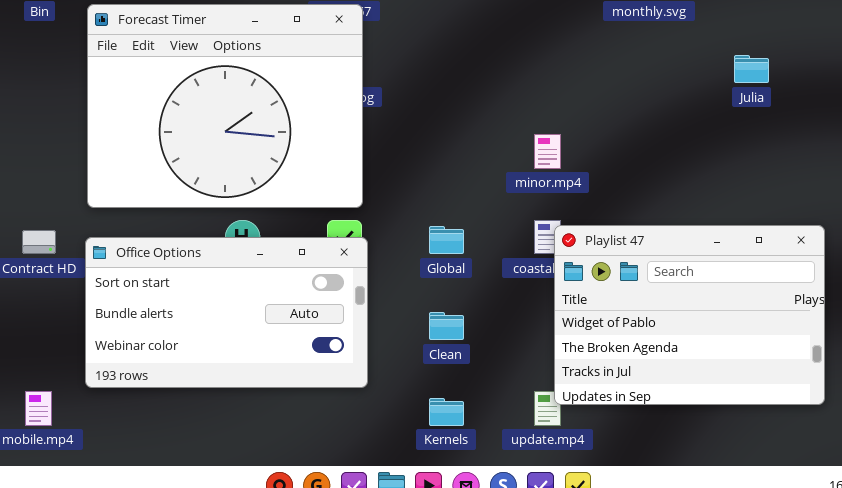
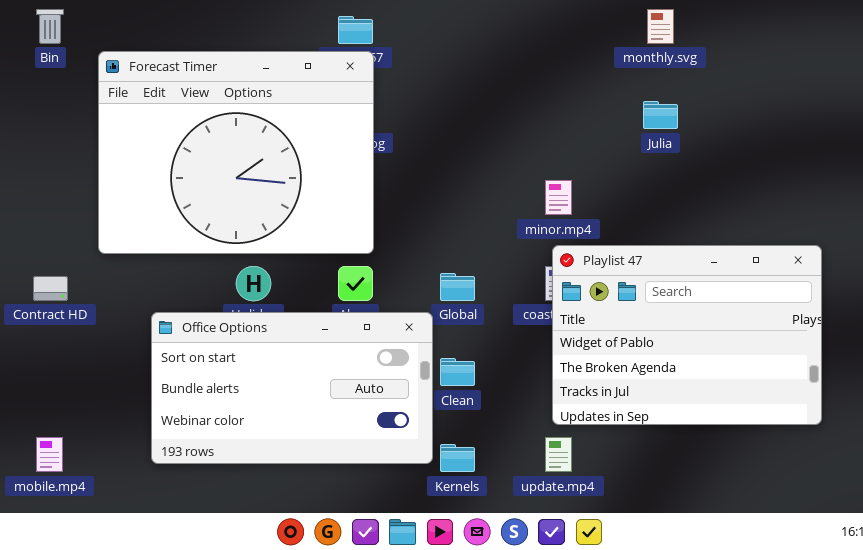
Julia: [734,55,769,83] -> [643,101,678,129], moved
Playlist 47: [554,225,825,405] -> [552,245,822,425], moved
Office Options: [85,237,368,388] -> [151,312,433,464], moved

